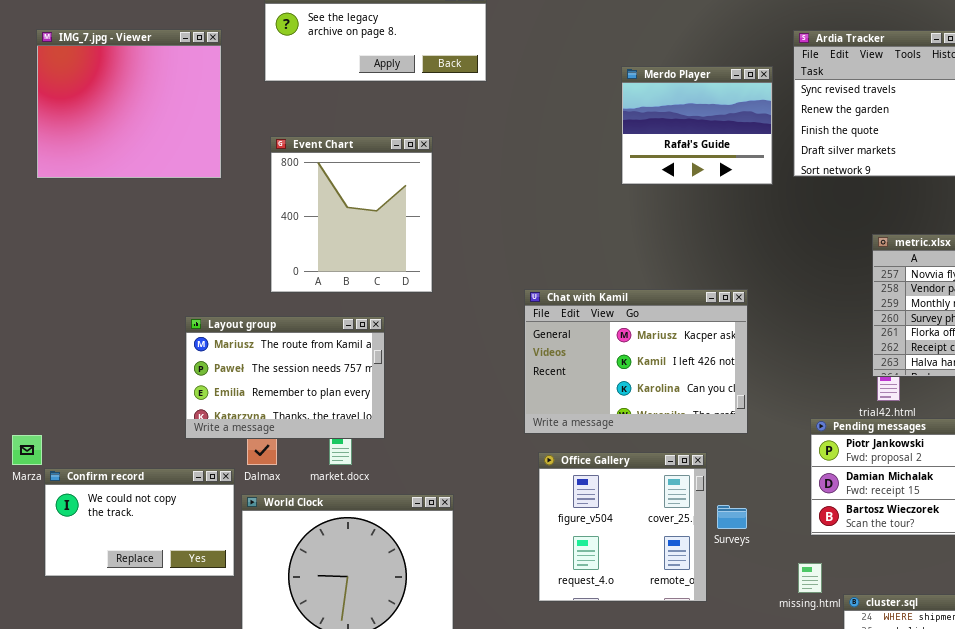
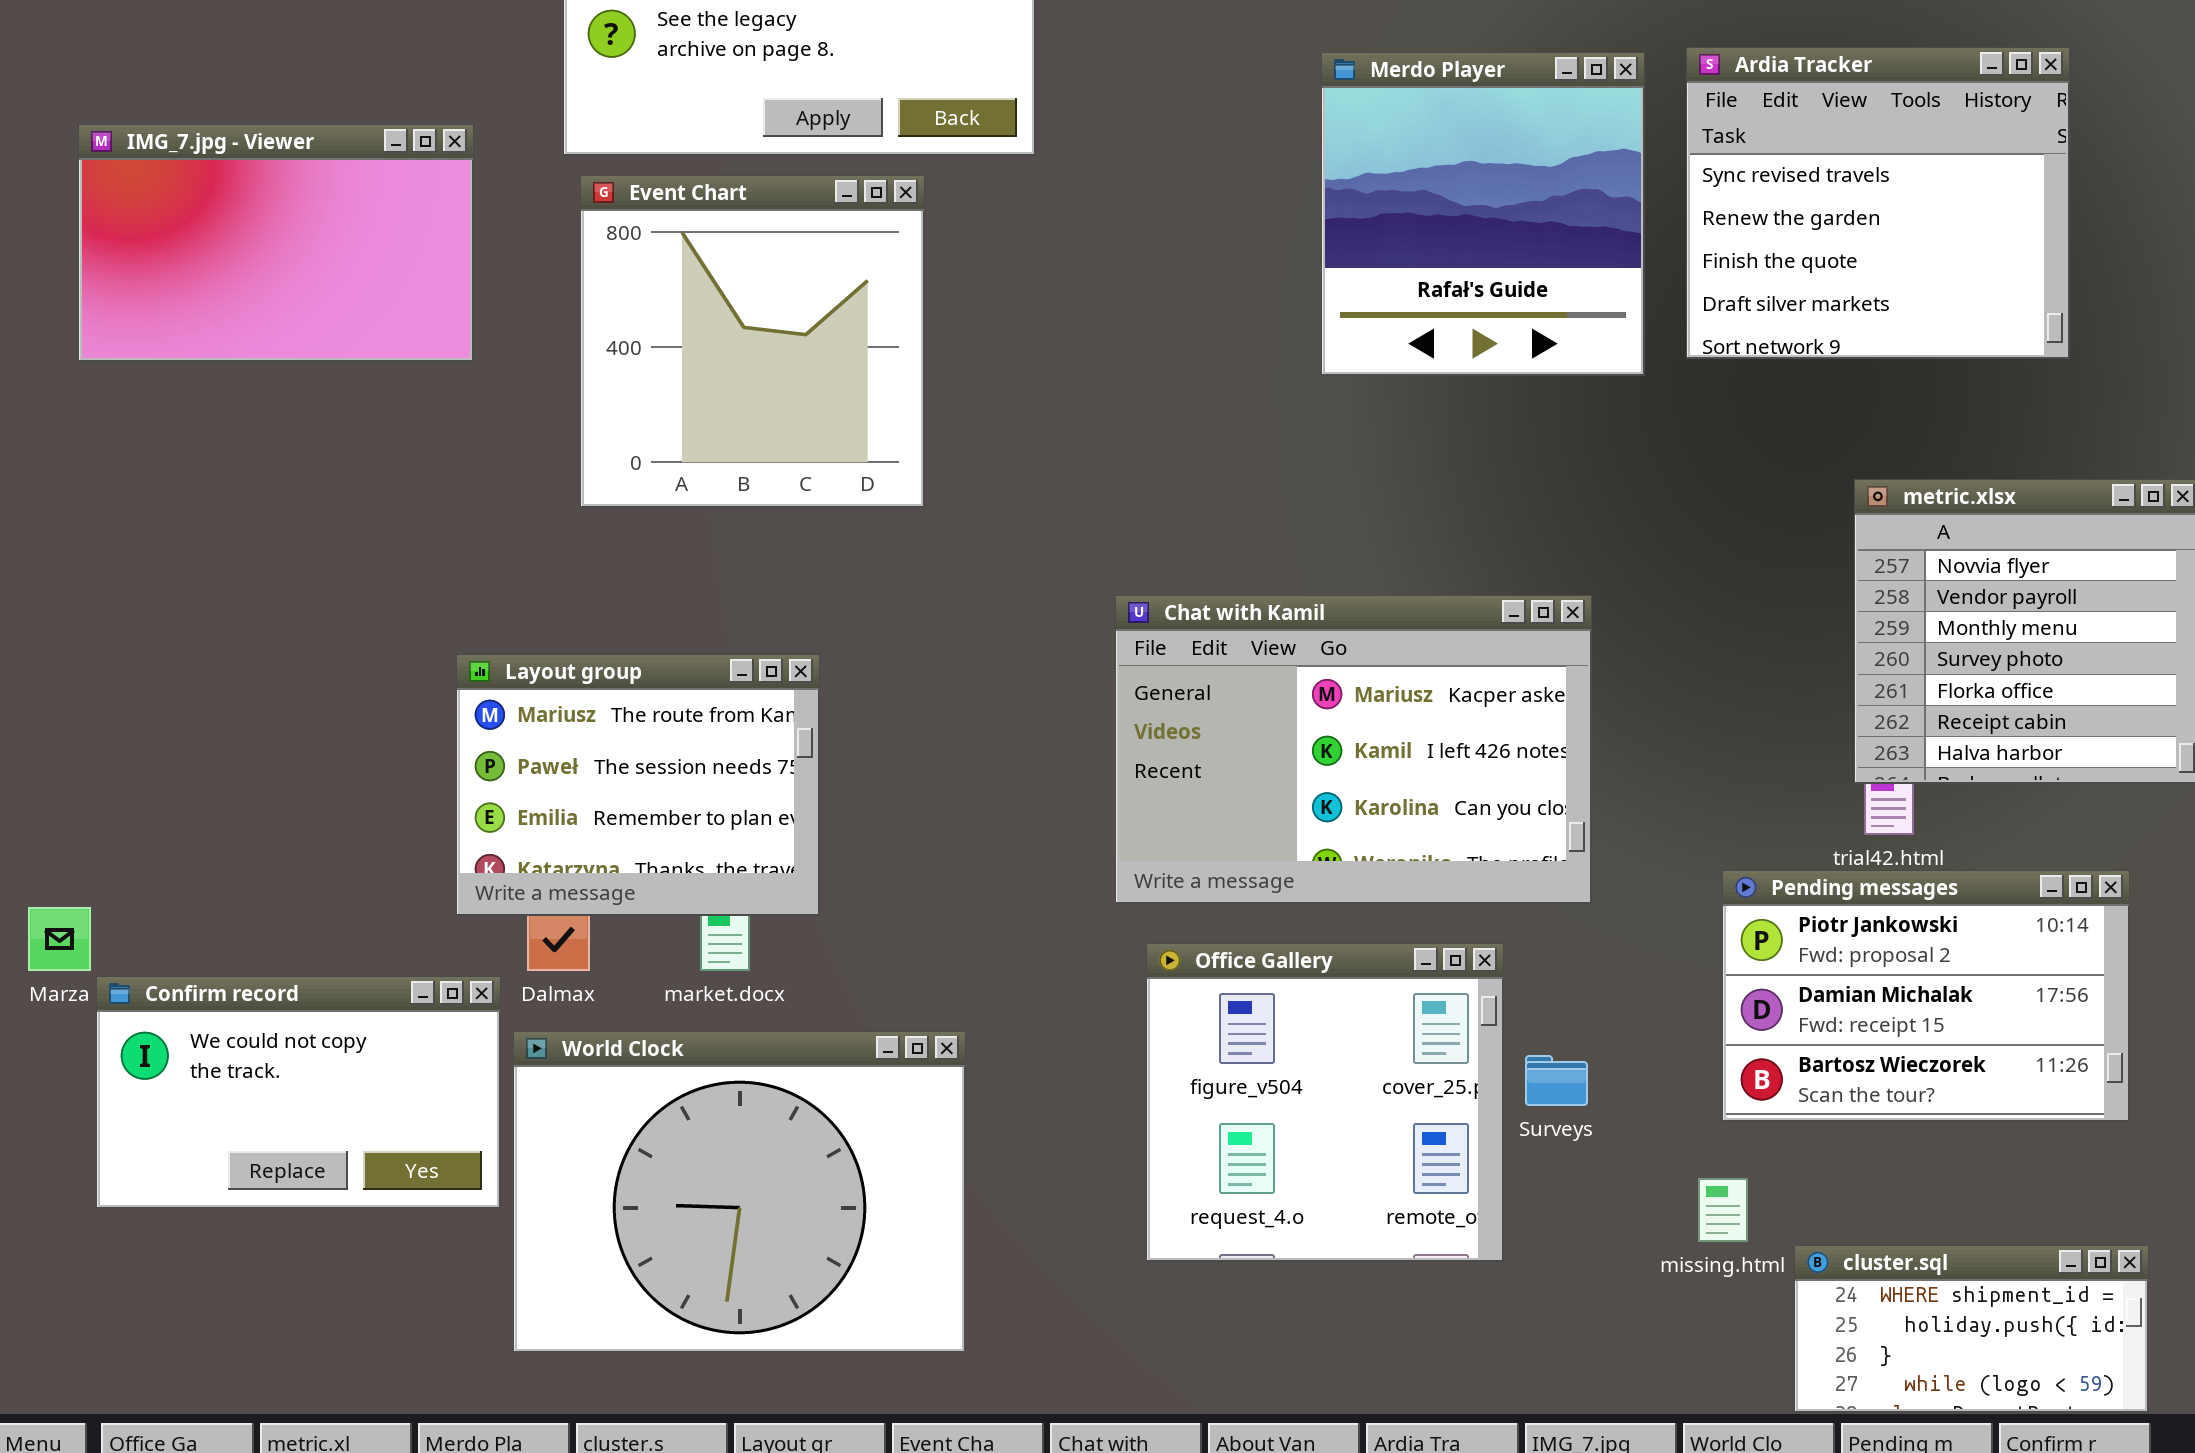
IMG_7.jpg - Viewer: [36,29,222,179] -> [78,124,474,362], resized
Merdo Player: [621,66,773,185] -> [1321,52,1645,376], resized
Event Chart: [270,136,433,293] -> [580,175,925,508], moved
Layout group: [185,316,385,439] -> [456,654,820,916], resized

